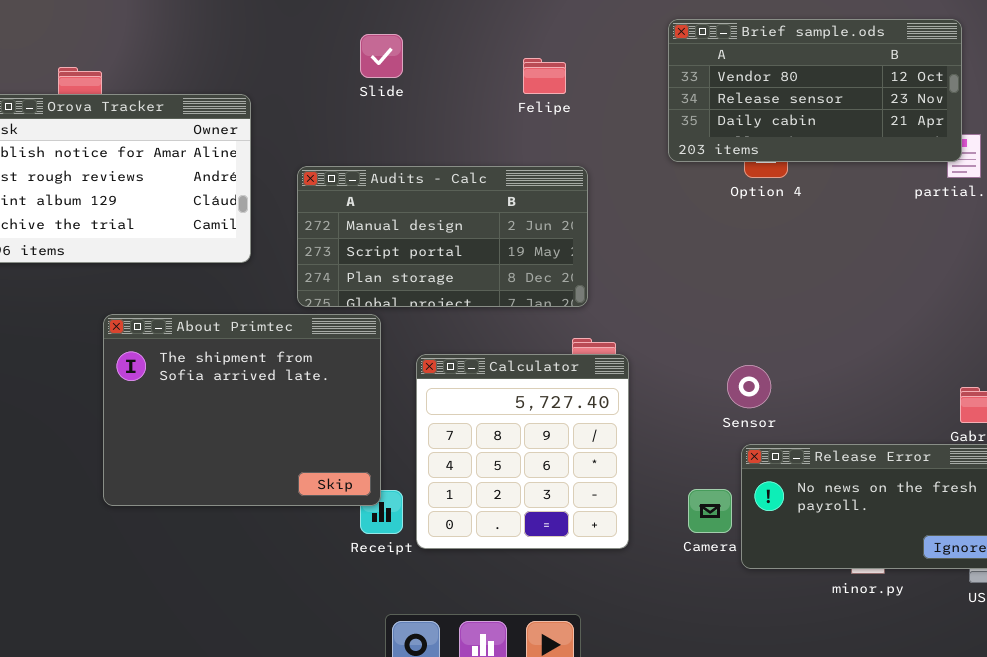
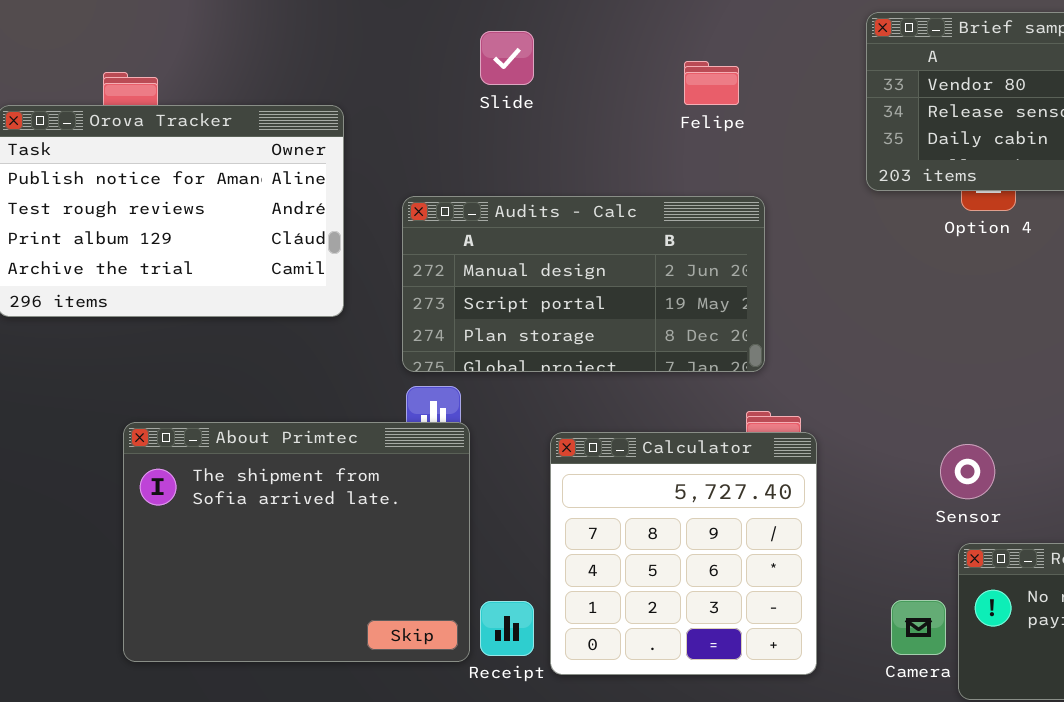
About Primtec: [103,314,381,506] -> [123,422,470,662], moved

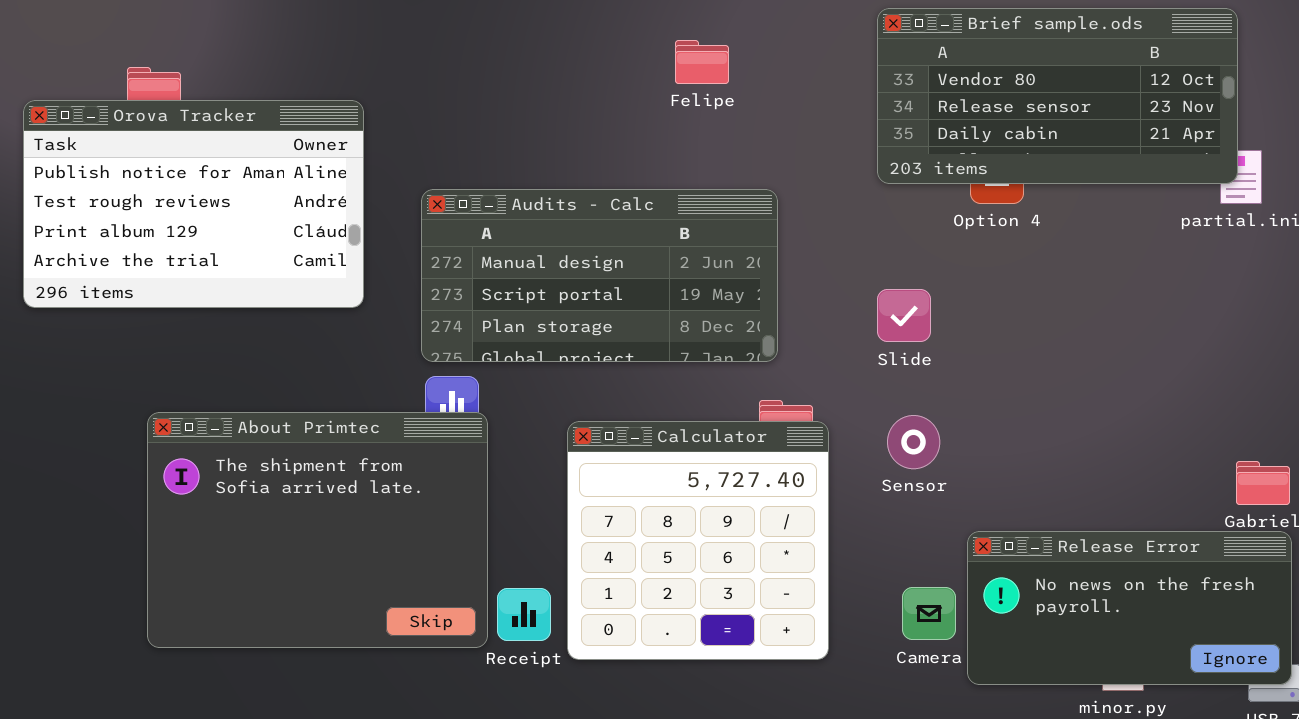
Slide: [480,31,534,85] -> [877,289,931,342], moved
Felipe: [684,61,739,105] -> [675,40,729,84], moved
Sensor: [940,444,995,499] -> [887,415,940,469], moved

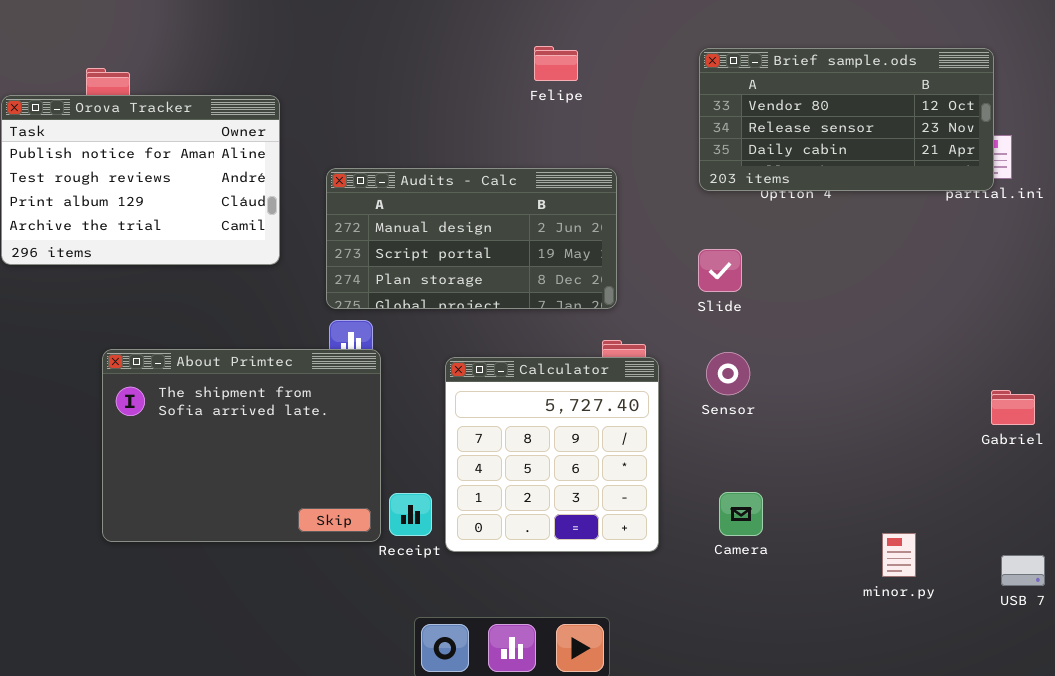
Brief sample.ods: [877,8,1238,184] -> [699,48,994,191], moved
Release Error: [967,531,1292,685] -> none, closed

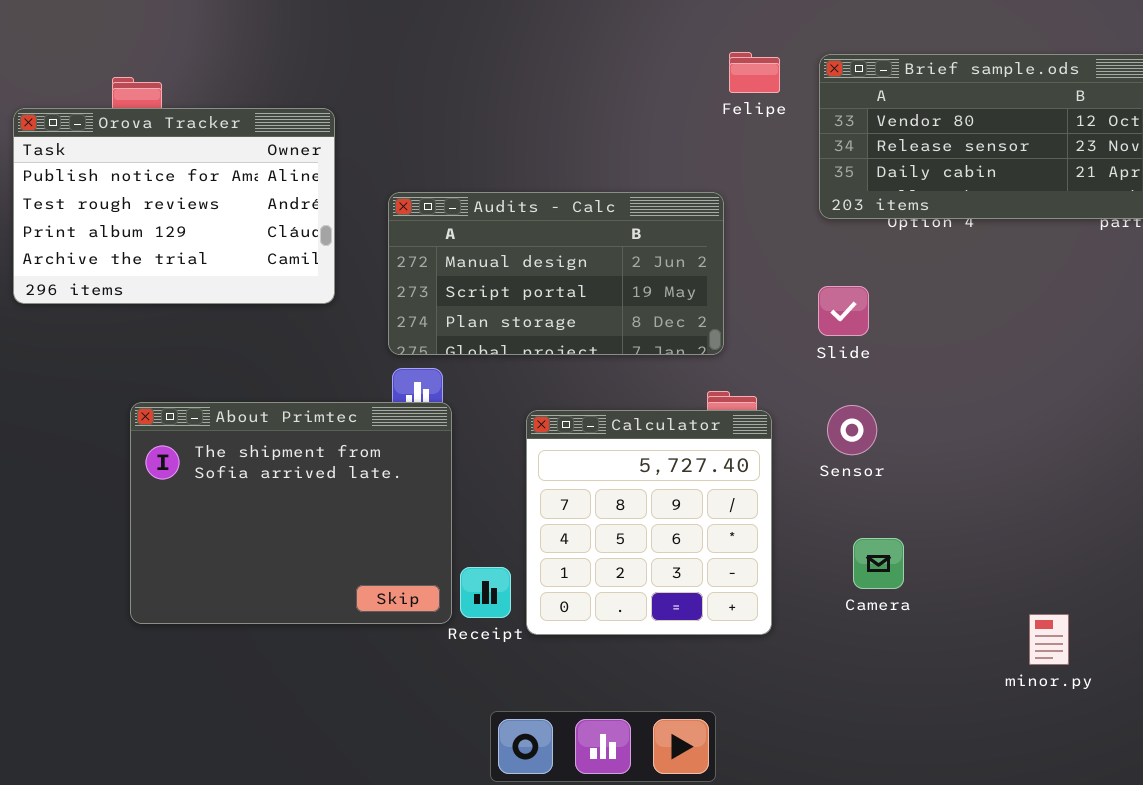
Felipe: [534,46,578,81] -> [729,52,780,93], moved
Camera: [719,492,763,536] -> [853,538,904,589], moved

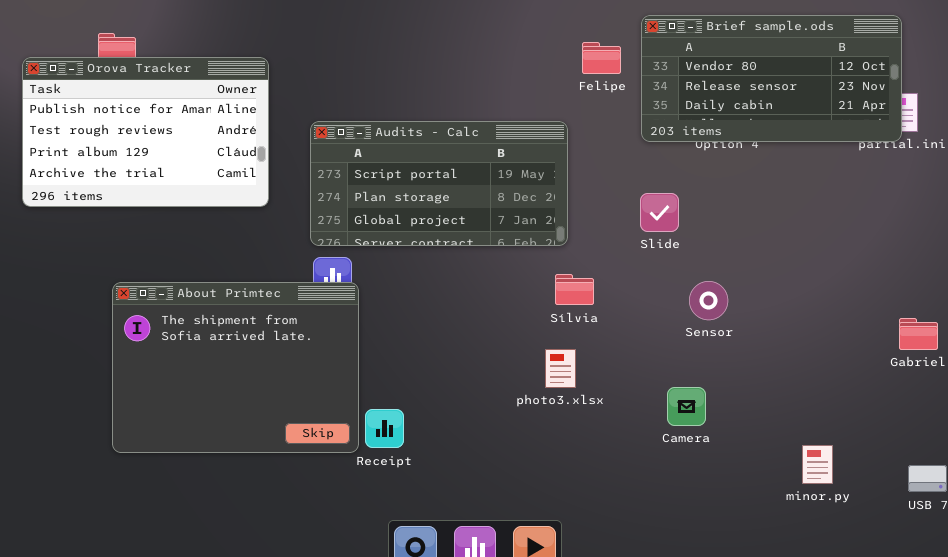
Felipe: [729,52,780,93] -> [582,42,621,74], moved
Audits - Calc: [388,192,724,355] -> [310,121,568,246], scrolled down 1 row
Sensor: [827,405,877,455] -> [689,281,728,320], moved
Calculator: [526,410,772,635] -> none, closed

